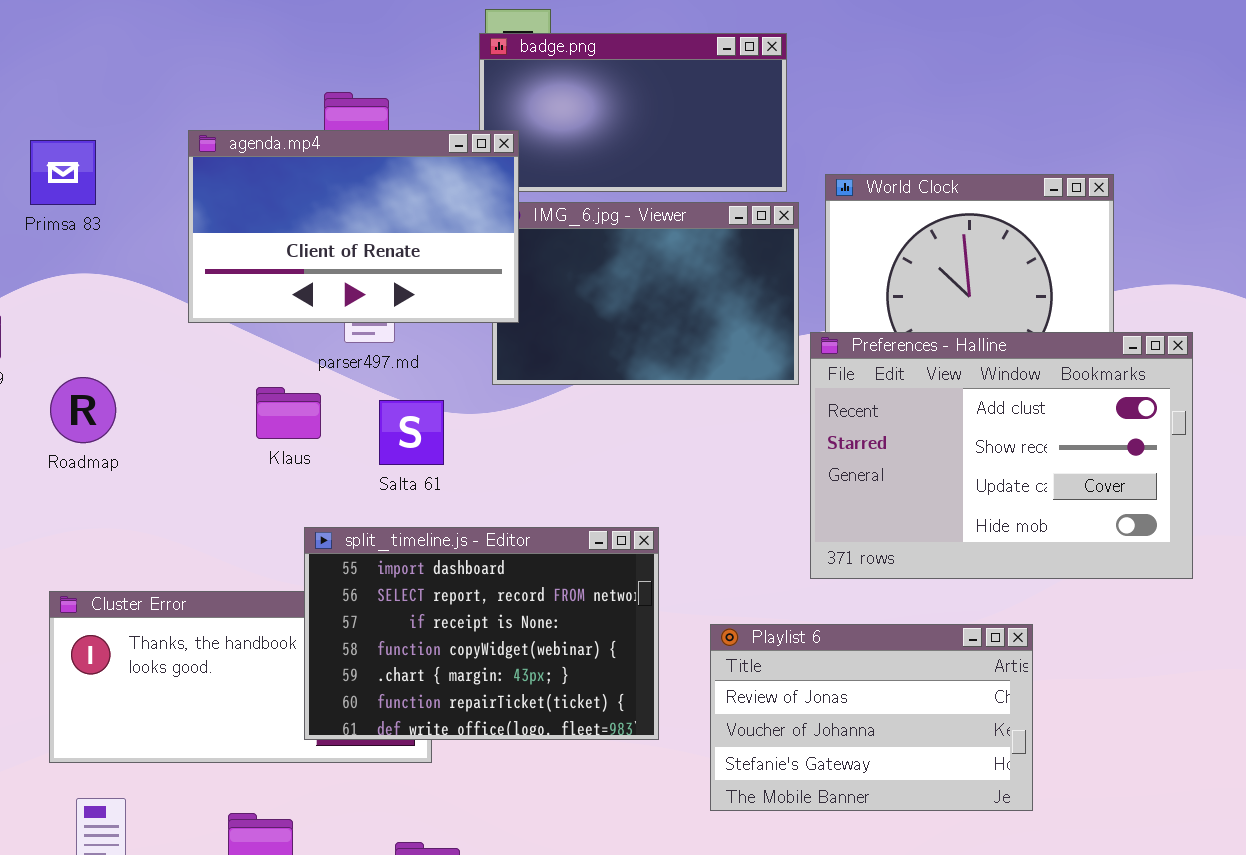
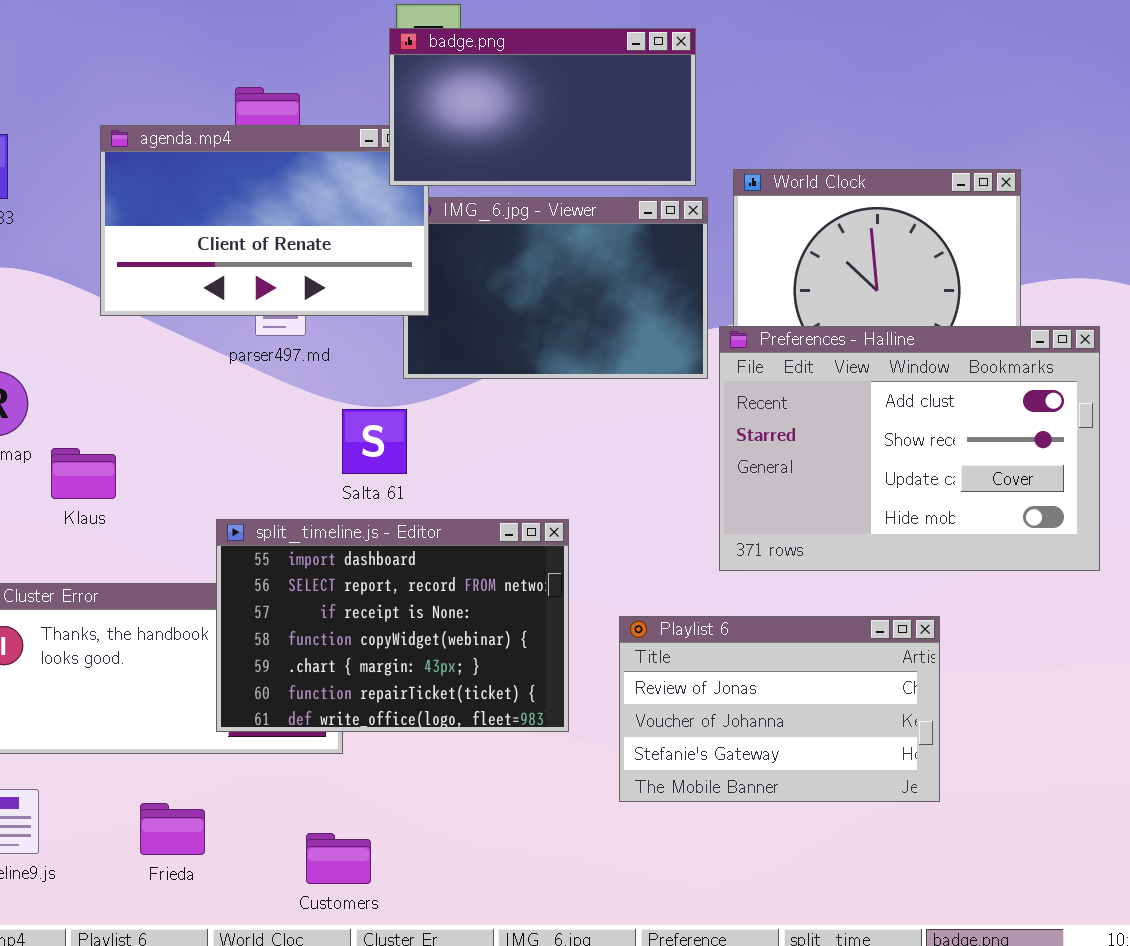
badge.png: [479,33,787,192] -> [389,28,696,186], raised
Klaus: [256,387,321,439] -> [51,448,116,499], moved
Salta 61: [379,400,444,465] -> [342,409,407,474], moved

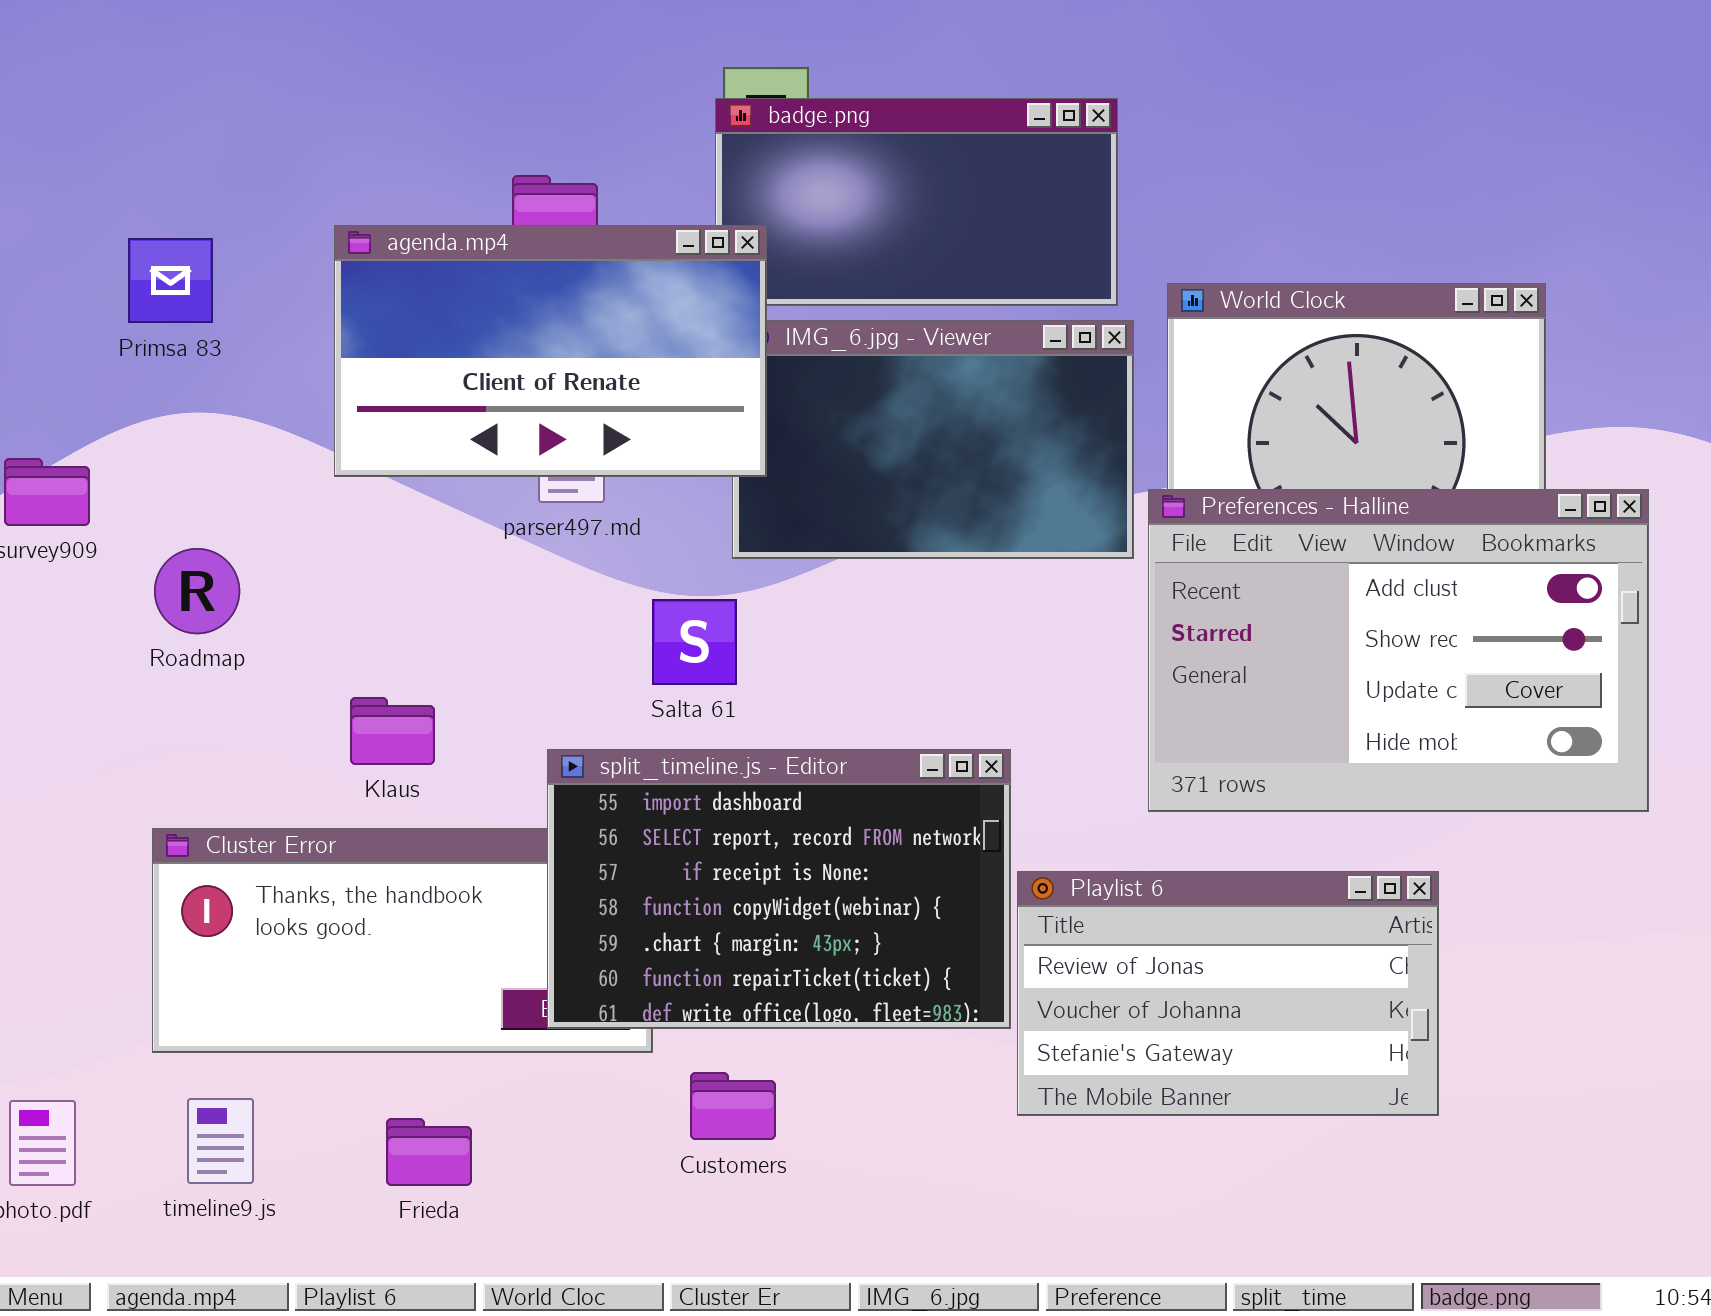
agenda.mp4: [100,125,429,316] -> [334,225,767,477], raised
Klaus: [51,448,116,499] -> [350,697,435,765], moved
split_timeline.js - Editor: [216,519,569,732] -> [547,749,1011,1029], moved
Customers: [306,833,371,884] -> [690,1072,776,1140], moved

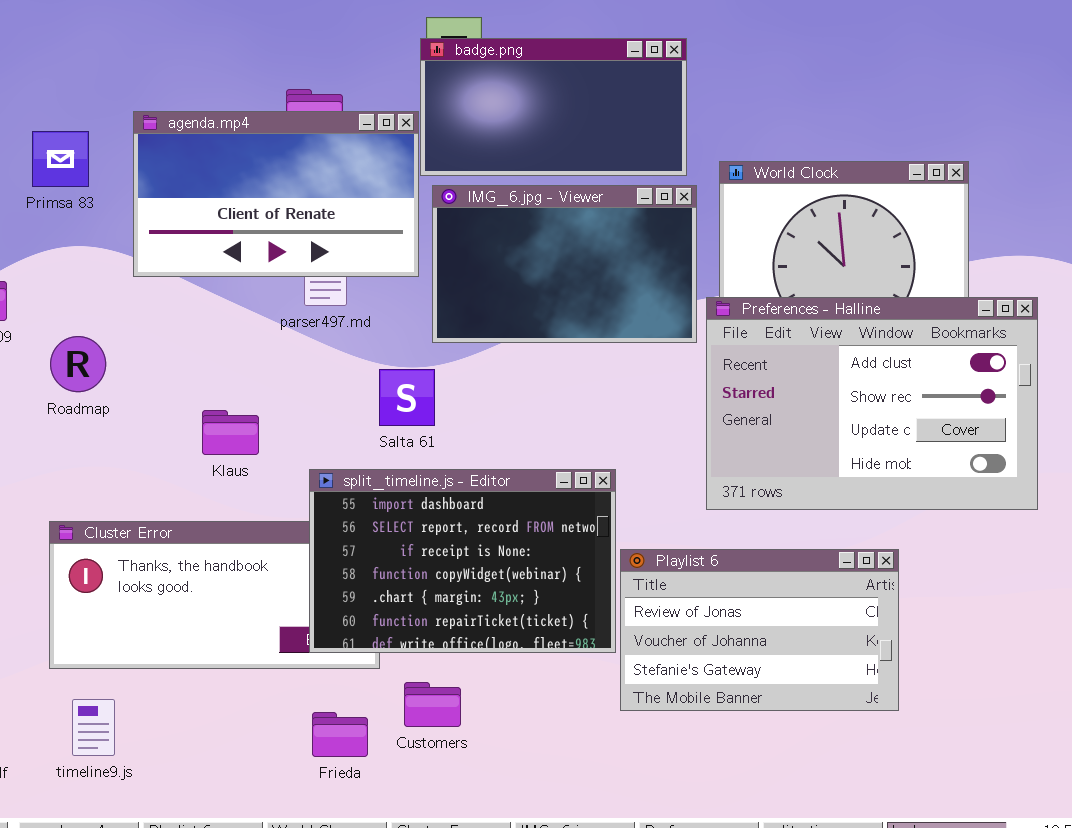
agenda.mp4: [334,225,767,477] -> [133,111,419,277], moved
Klaus: [350,697,435,765] -> [202,410,259,455], moved
Frieda: [386,1118,472,1186] -> [312,712,368,757], moved

